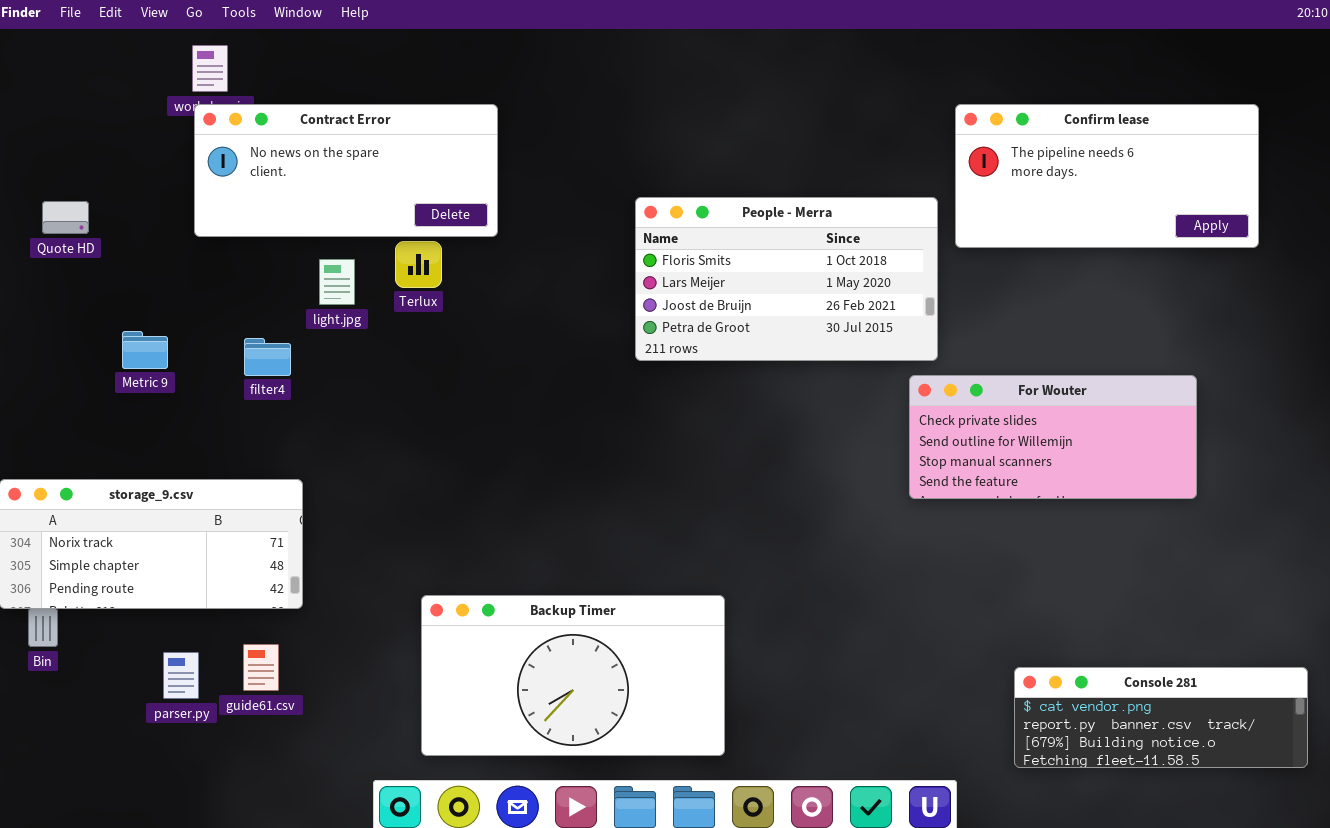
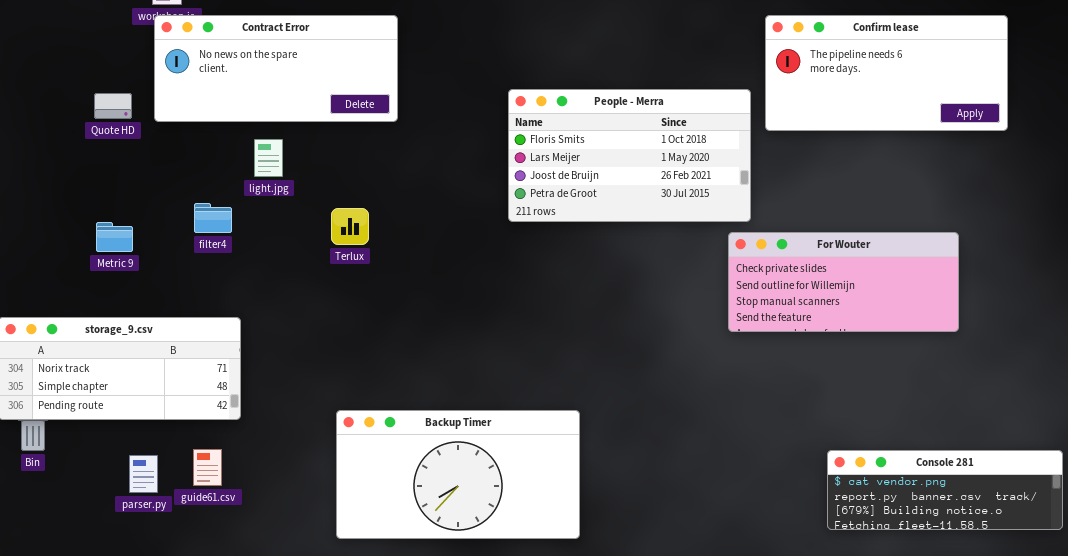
Quote HD: [42,201,89,234] -> [94,93,132,119], moved
Terlux: [395,241,442,288] -> [331,208,369,245], moved
Metric 9: [122,331,168,369] -> [96,222,133,252], moved
Console 281: [1014,667,1308,768] -> [827,450,1063,530], moved

